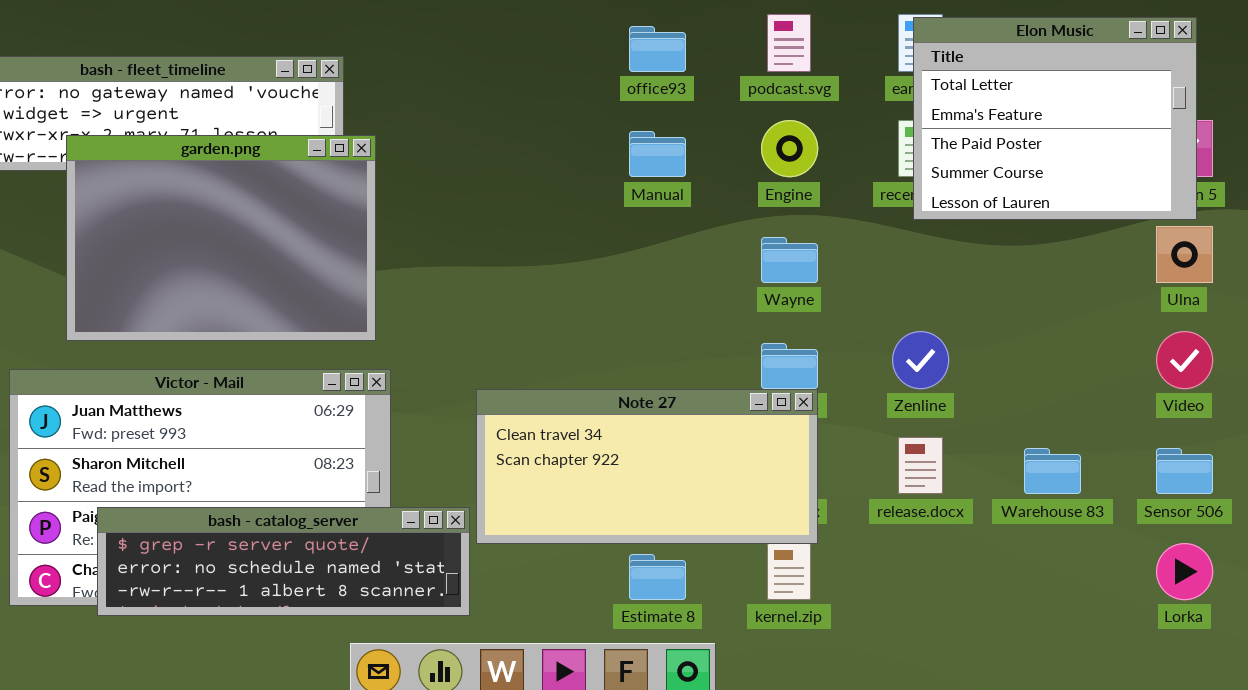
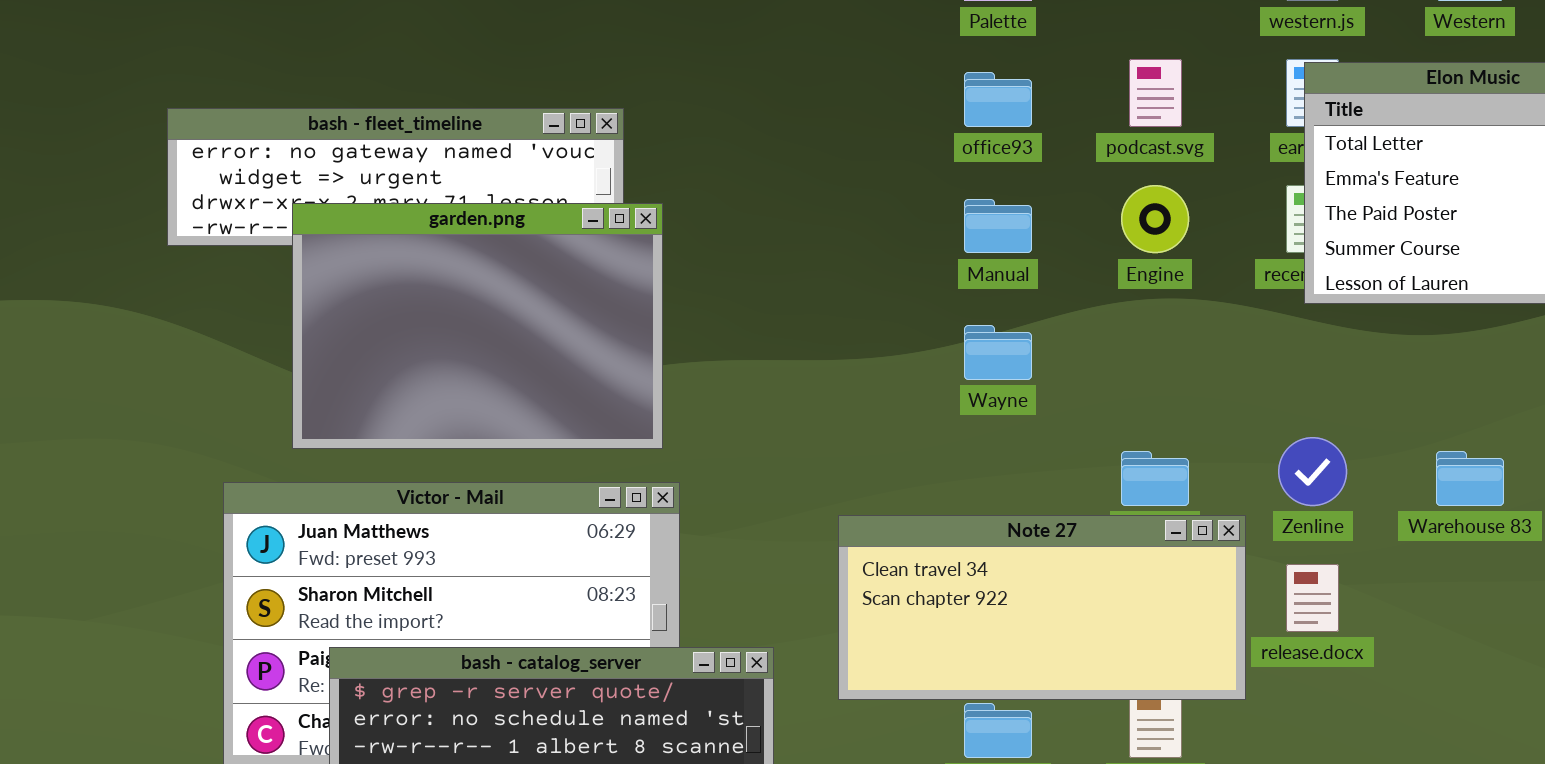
Wayne: [761,237,818,283] -> [964,325,1032,380], moved
Note 27: [476,389,818,544] -> [838,515,1246,700], moved
Warehouse 83: [1024,448,1081,494] -> [1436,451,1504,506], moved

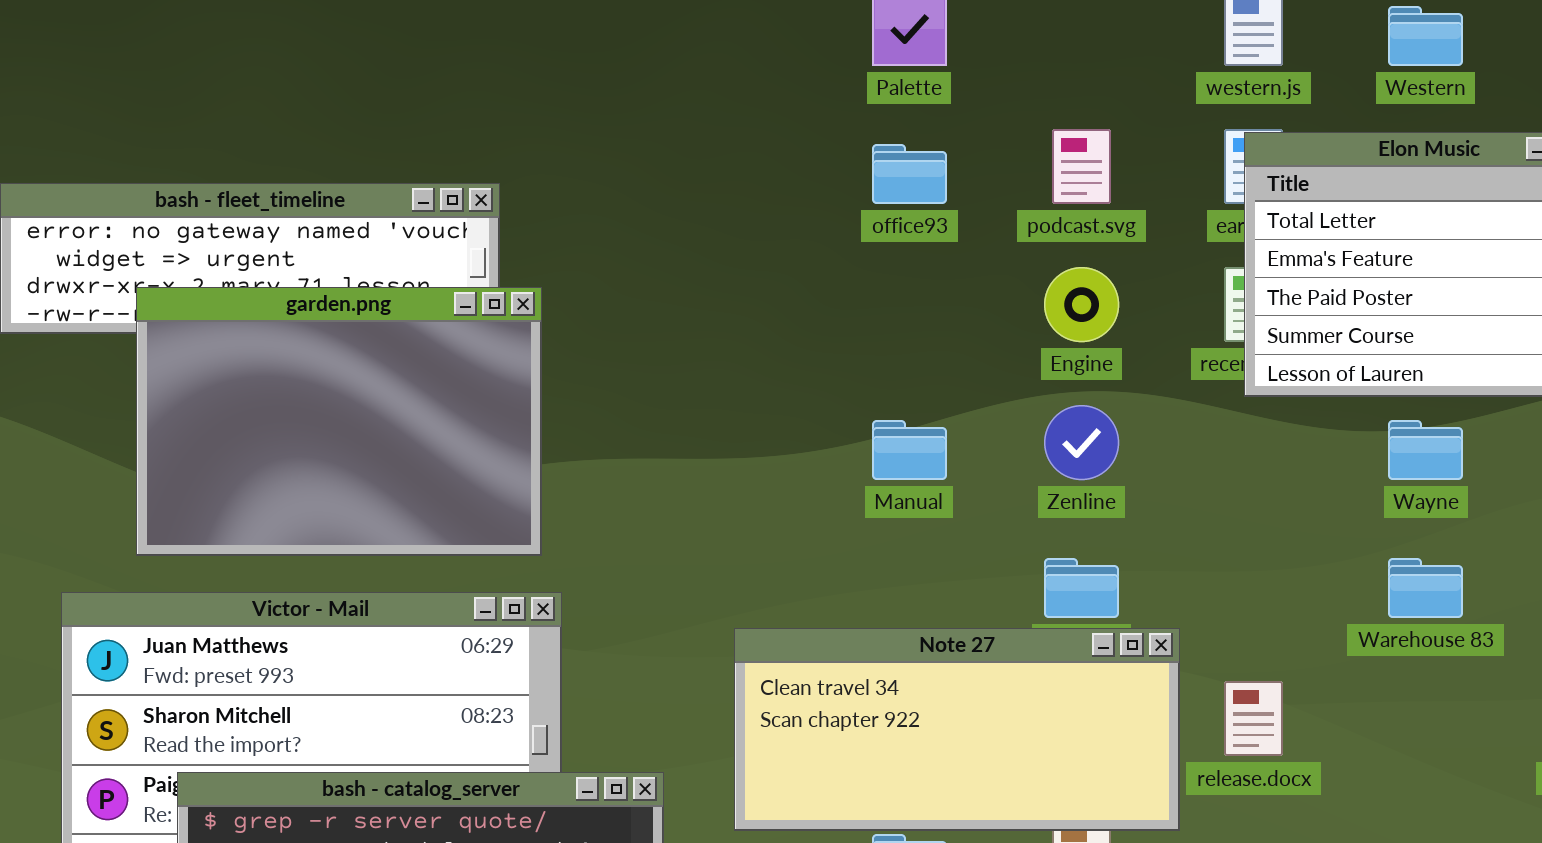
Manual: [964,199,1032,253] -> [872,420,947,480], moved
Wayne: [964,325,1032,380] -> [1388,420,1463,480], moved
Zenline: [1278,437,1347,506] -> [1044,405,1119,480], moved

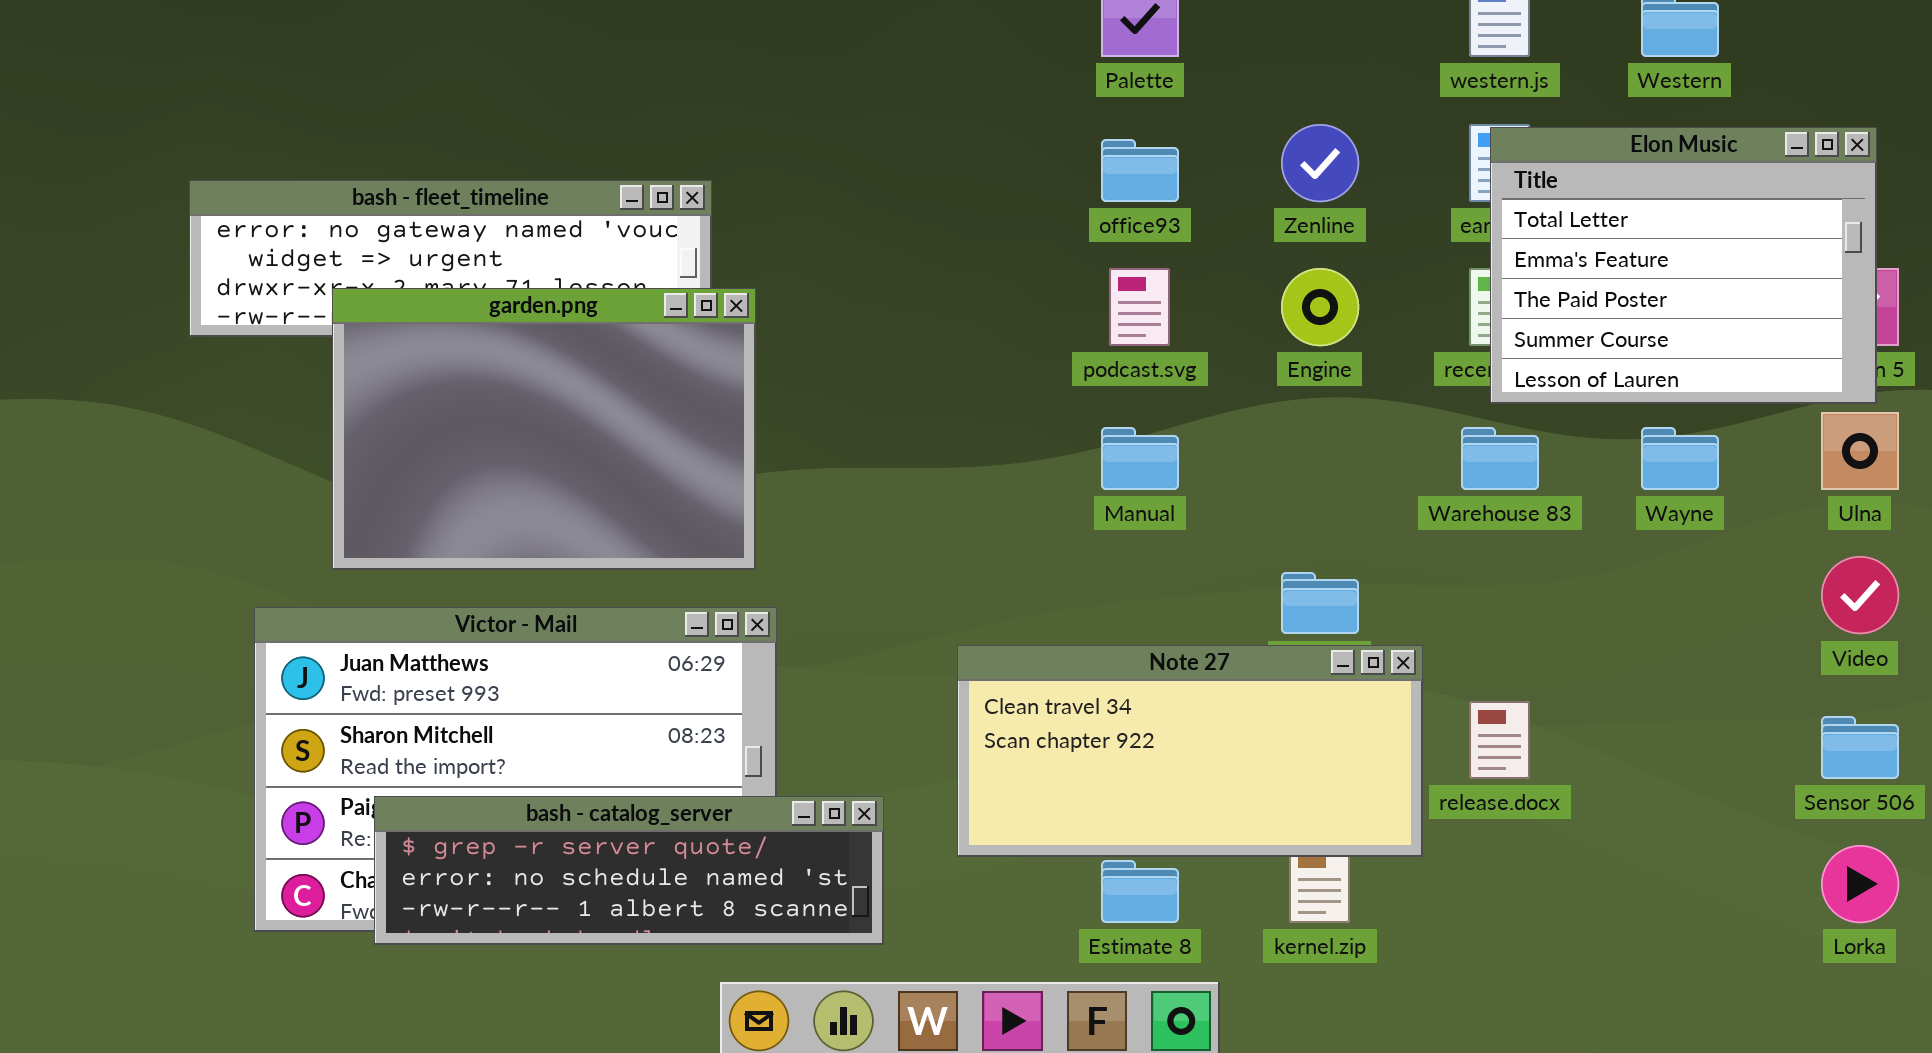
podcast.svg: [1052,129,1111,204] -> [1109,268,1170,346], moved
Zenline: [1044,405,1119,480] -> [1281,124,1359,202], moved
Warehouse 83: [1388,558,1463,618] -> [1461,427,1539,490], moved

